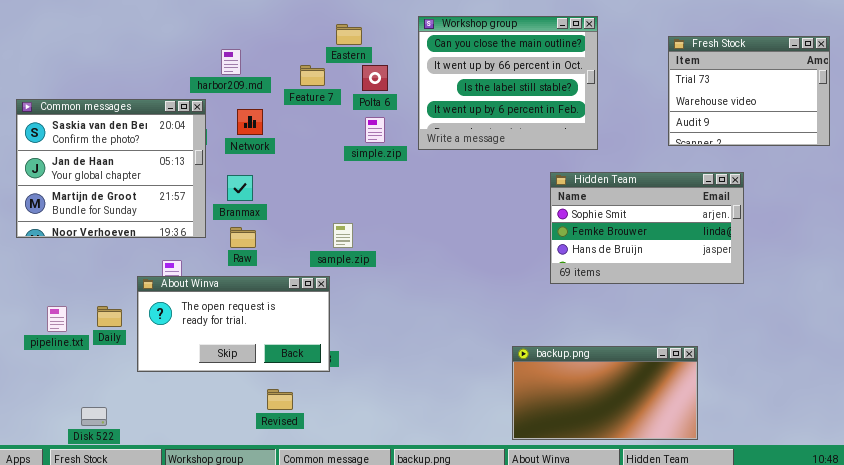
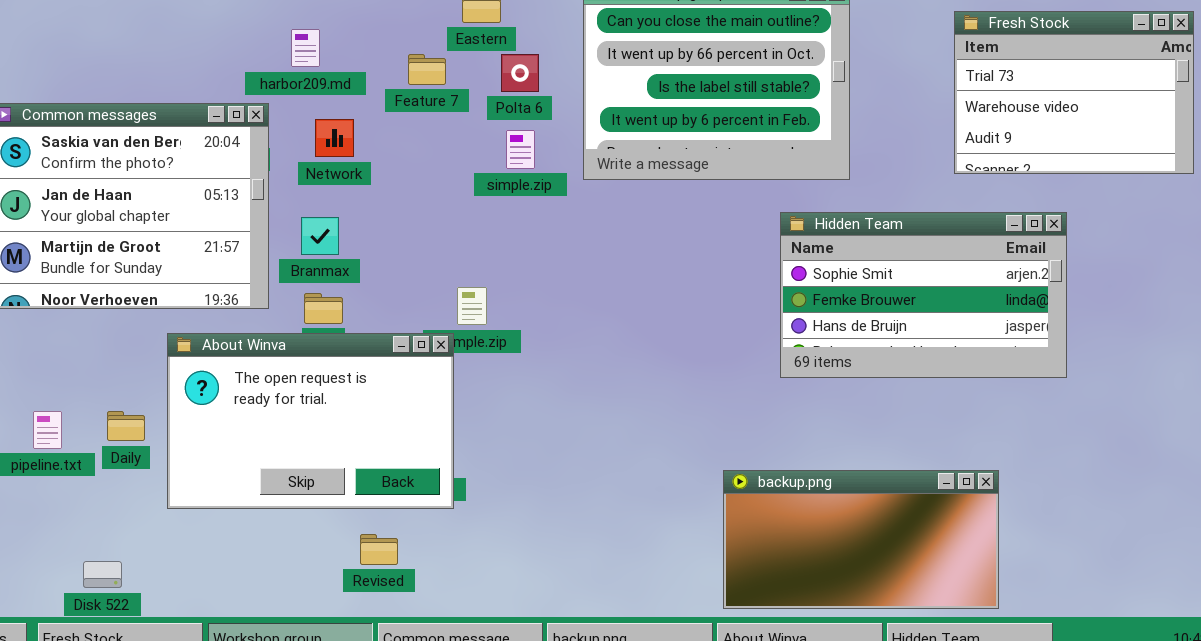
About Winva: [137,276,330,372] -> [167,333,454,509], resized

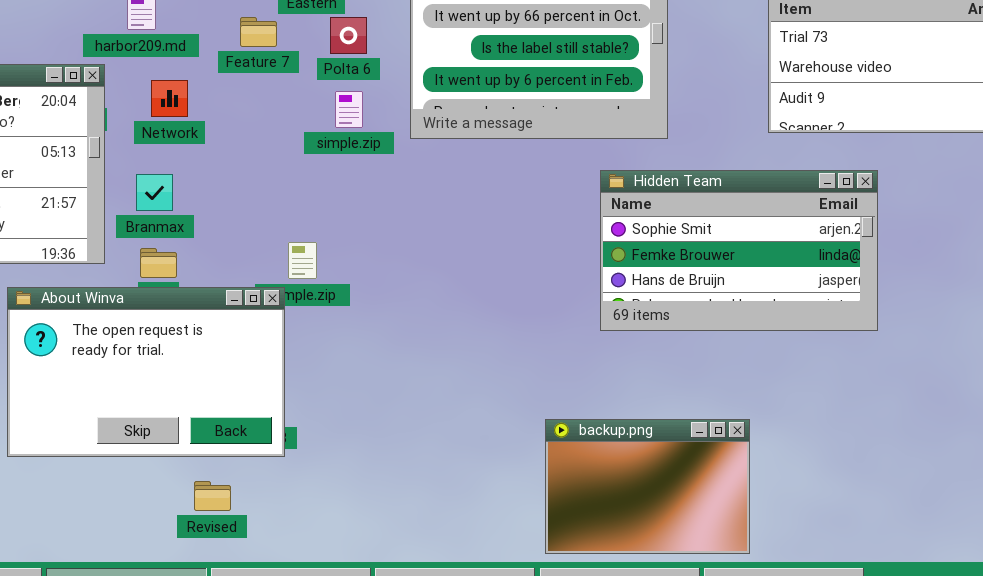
backup.png: [723,470,999,609] -> [545,419,750,554], resized

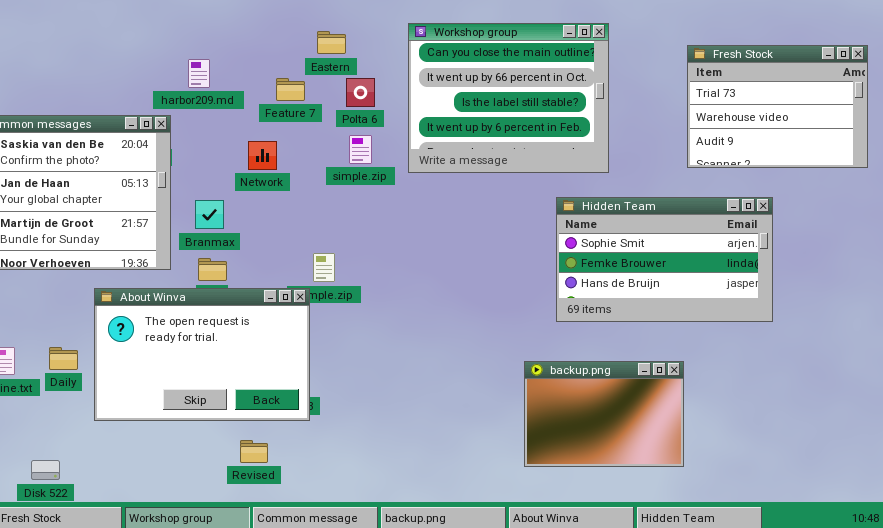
Network: [151,80,188,117] -> [248,141,277,170], moved
backup.png: [545,419,750,554] -> [524,361,684,467], moved

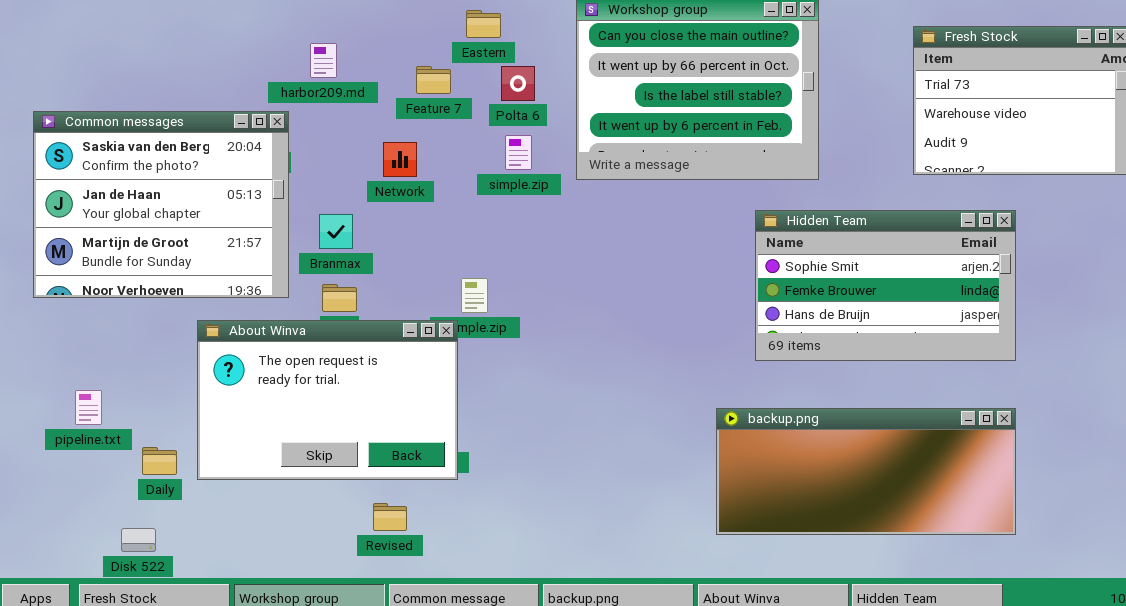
Daily: [49,347,78,370] -> [142,447,177,475], moved
backup.png: [524,361,684,467] -> [716,408,1016,535], resized

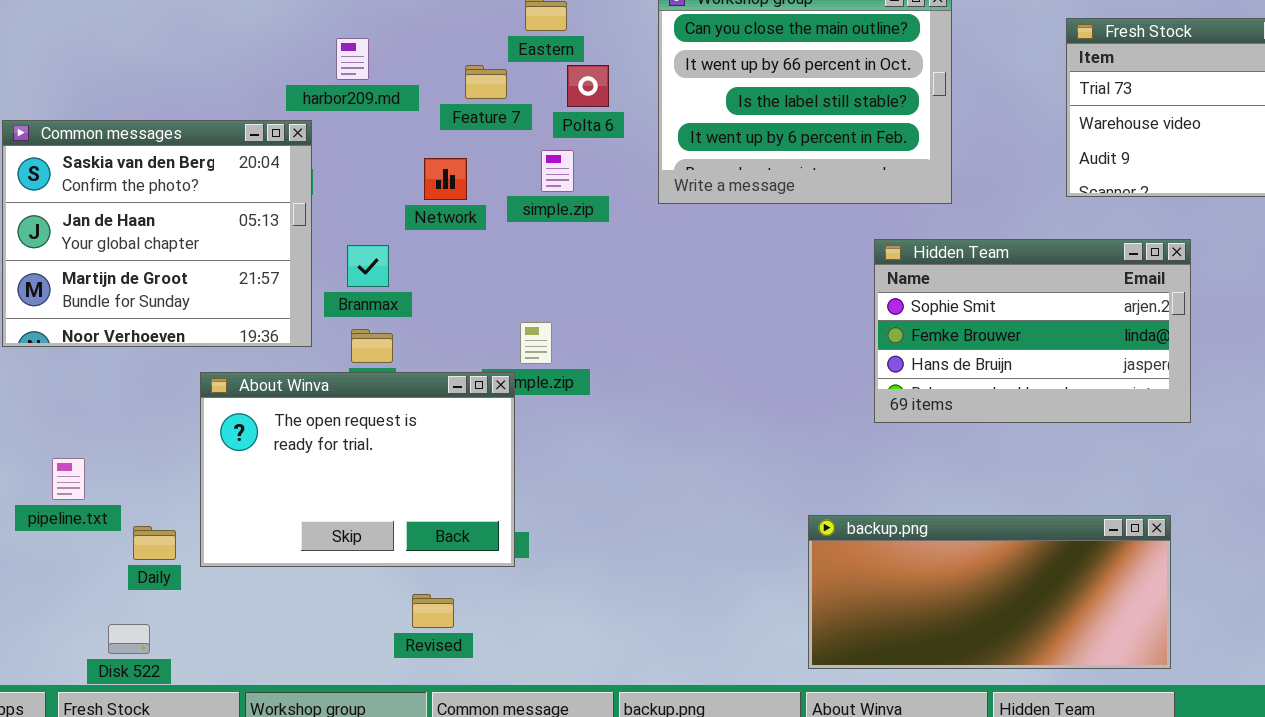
simple.zip: [505,135,532,170] -> [541,150,574,192], moved
backup.png: [716,408,1016,535] -> [808,515,1171,669], moved

